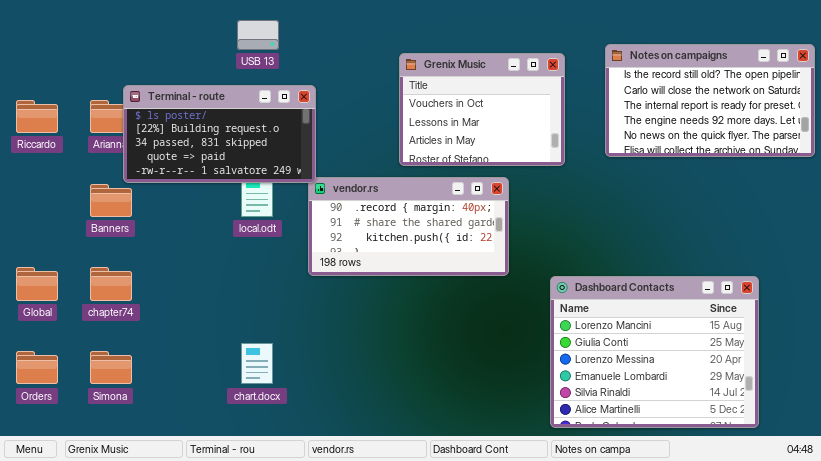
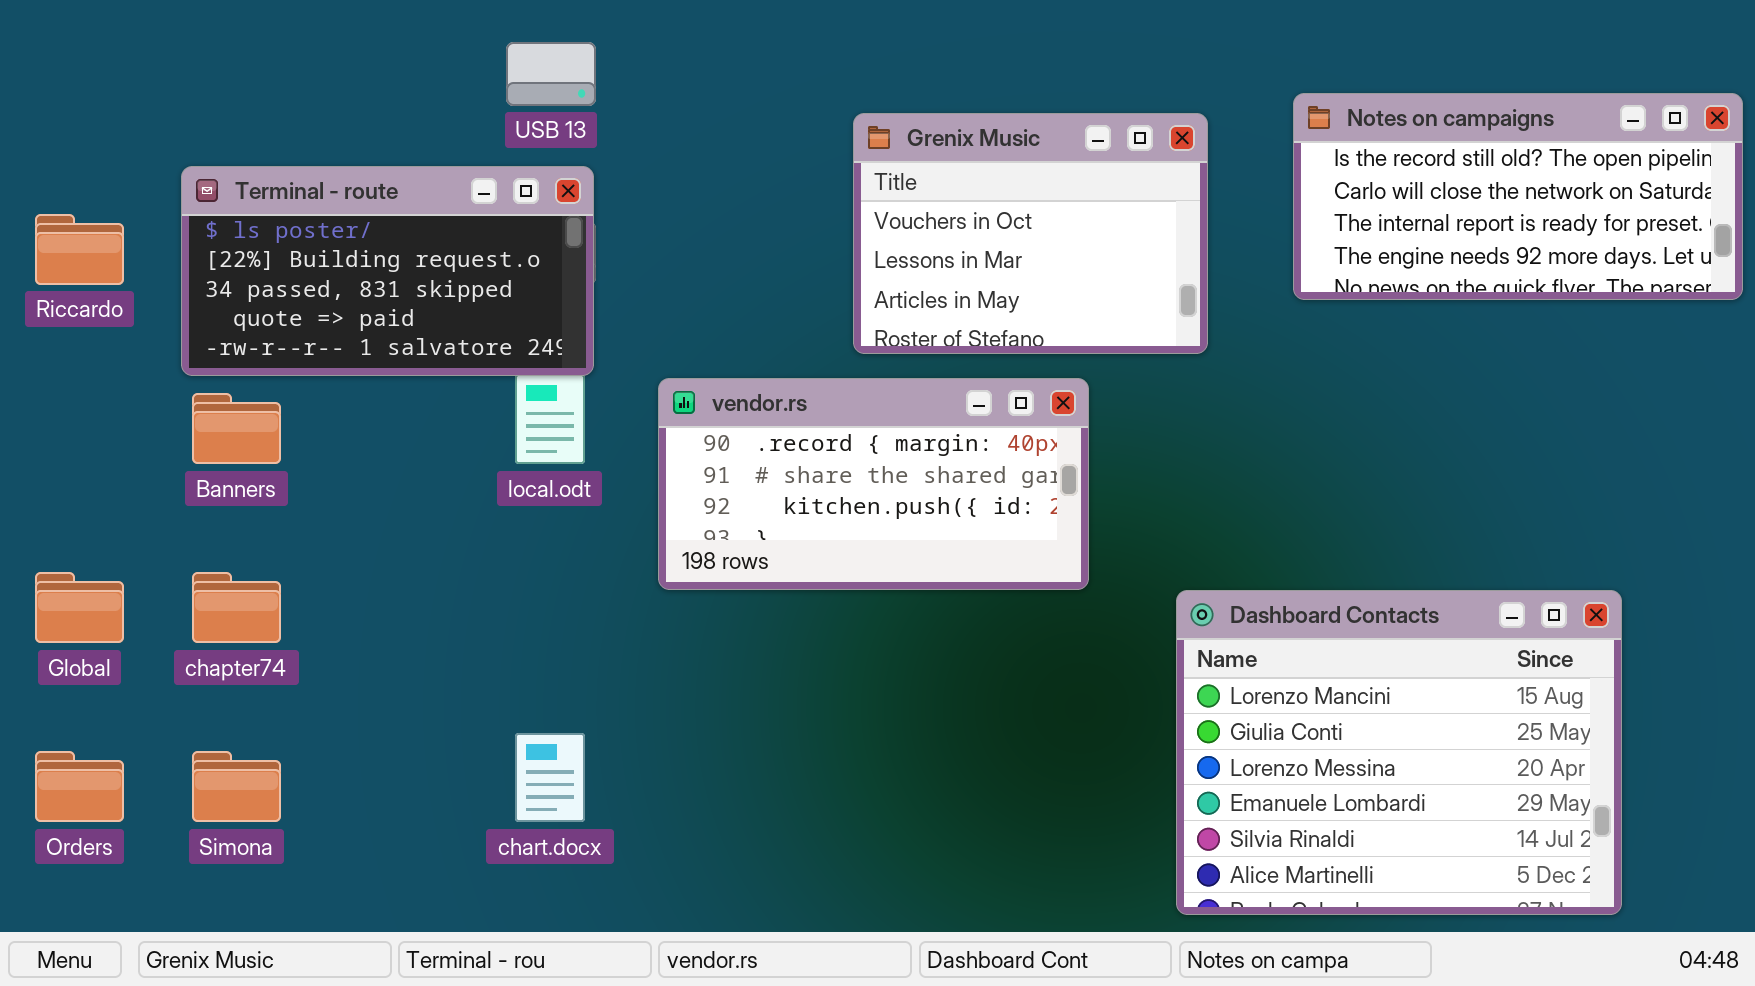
Notes on campaigns: [605,44,815,157] -> [1293,93,1743,300], resized
Terminal - route: [123,85,316,183] -> [181,166,594,376], moved

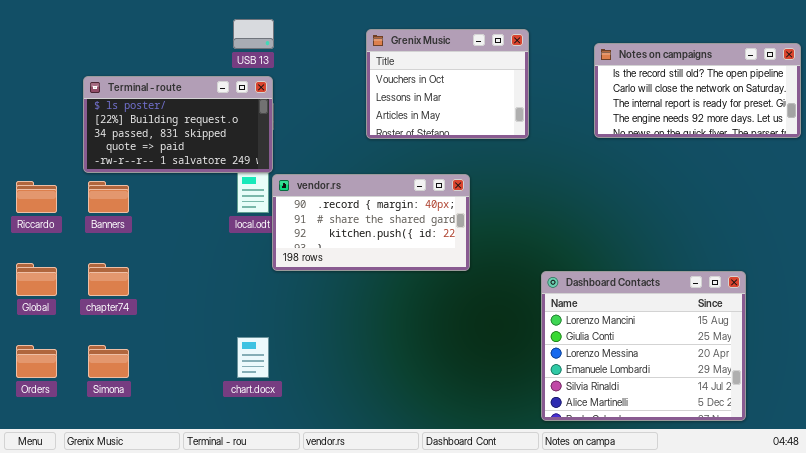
Grenix Music: [853,113,1208,354] -> [366,29,529,139], moved
Riccardo: [35,214,124,285] -> [16,181,57,213], moved
vendor.rs: [658,378,1089,590] -> [272,174,470,271], moved

